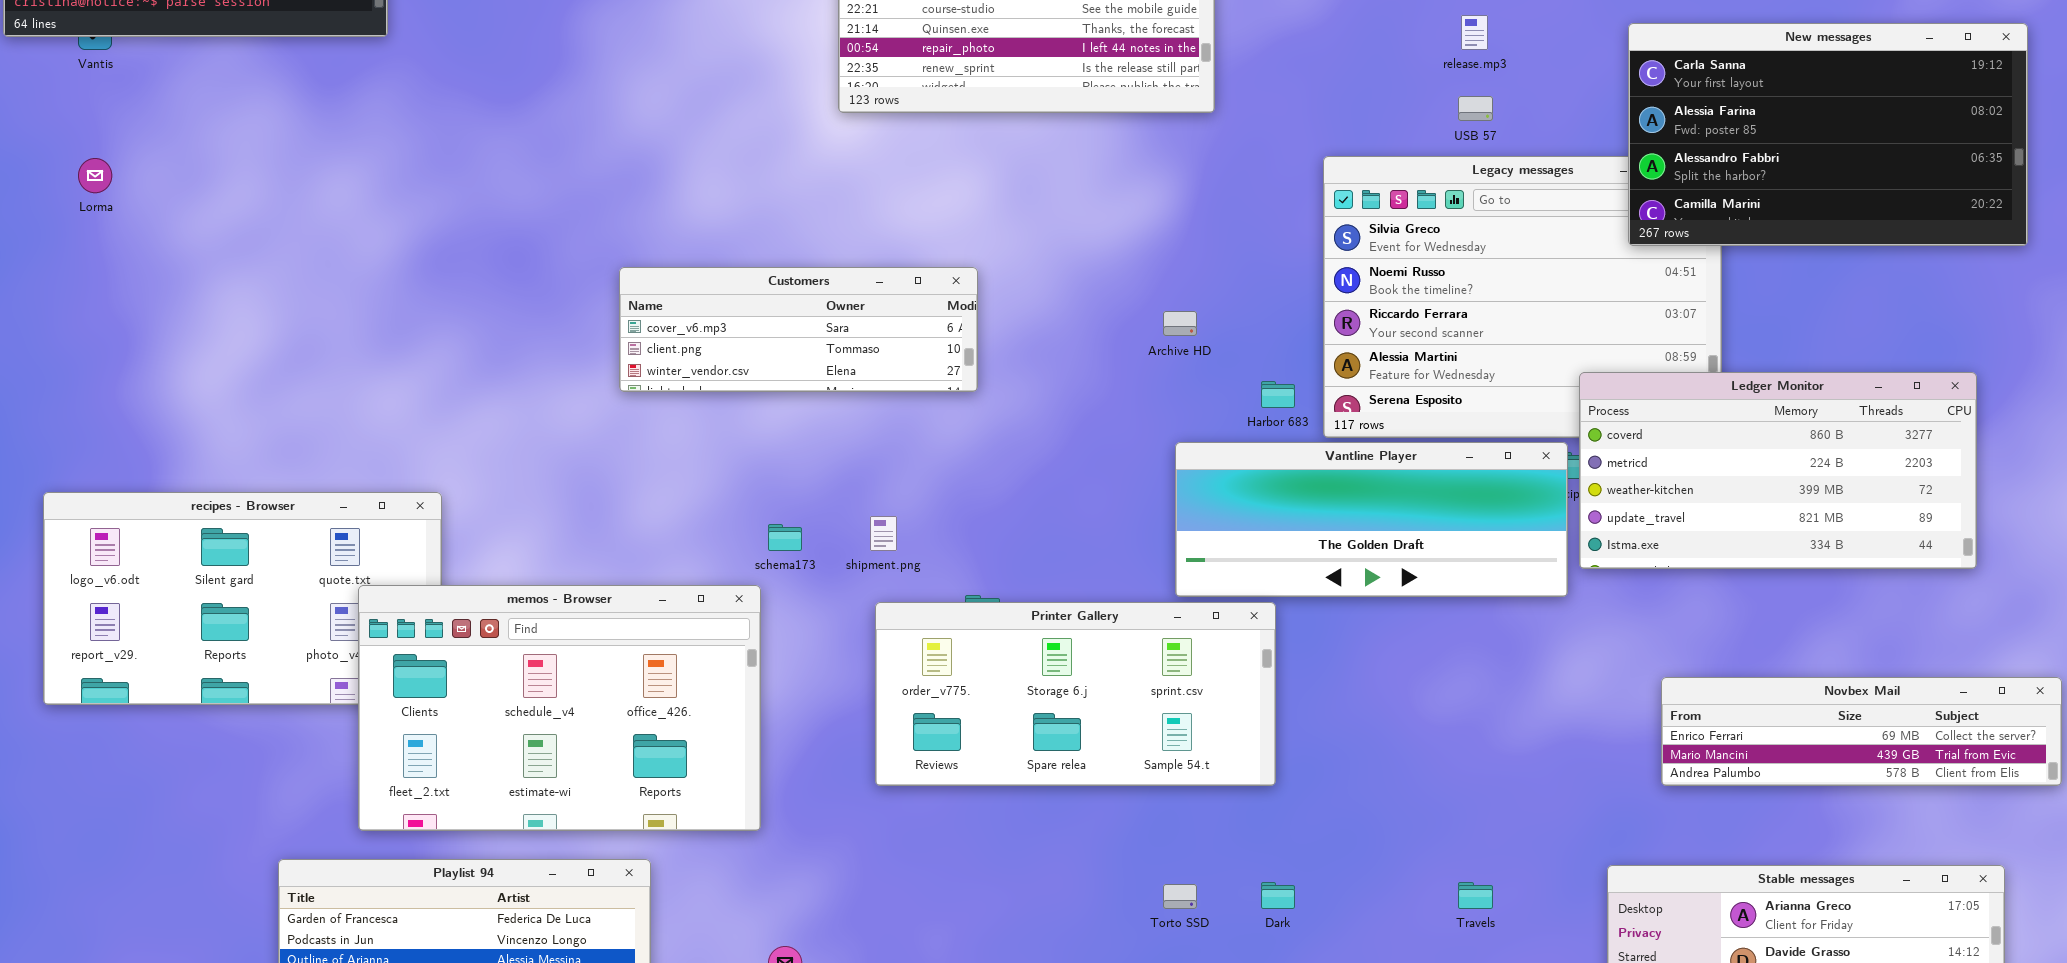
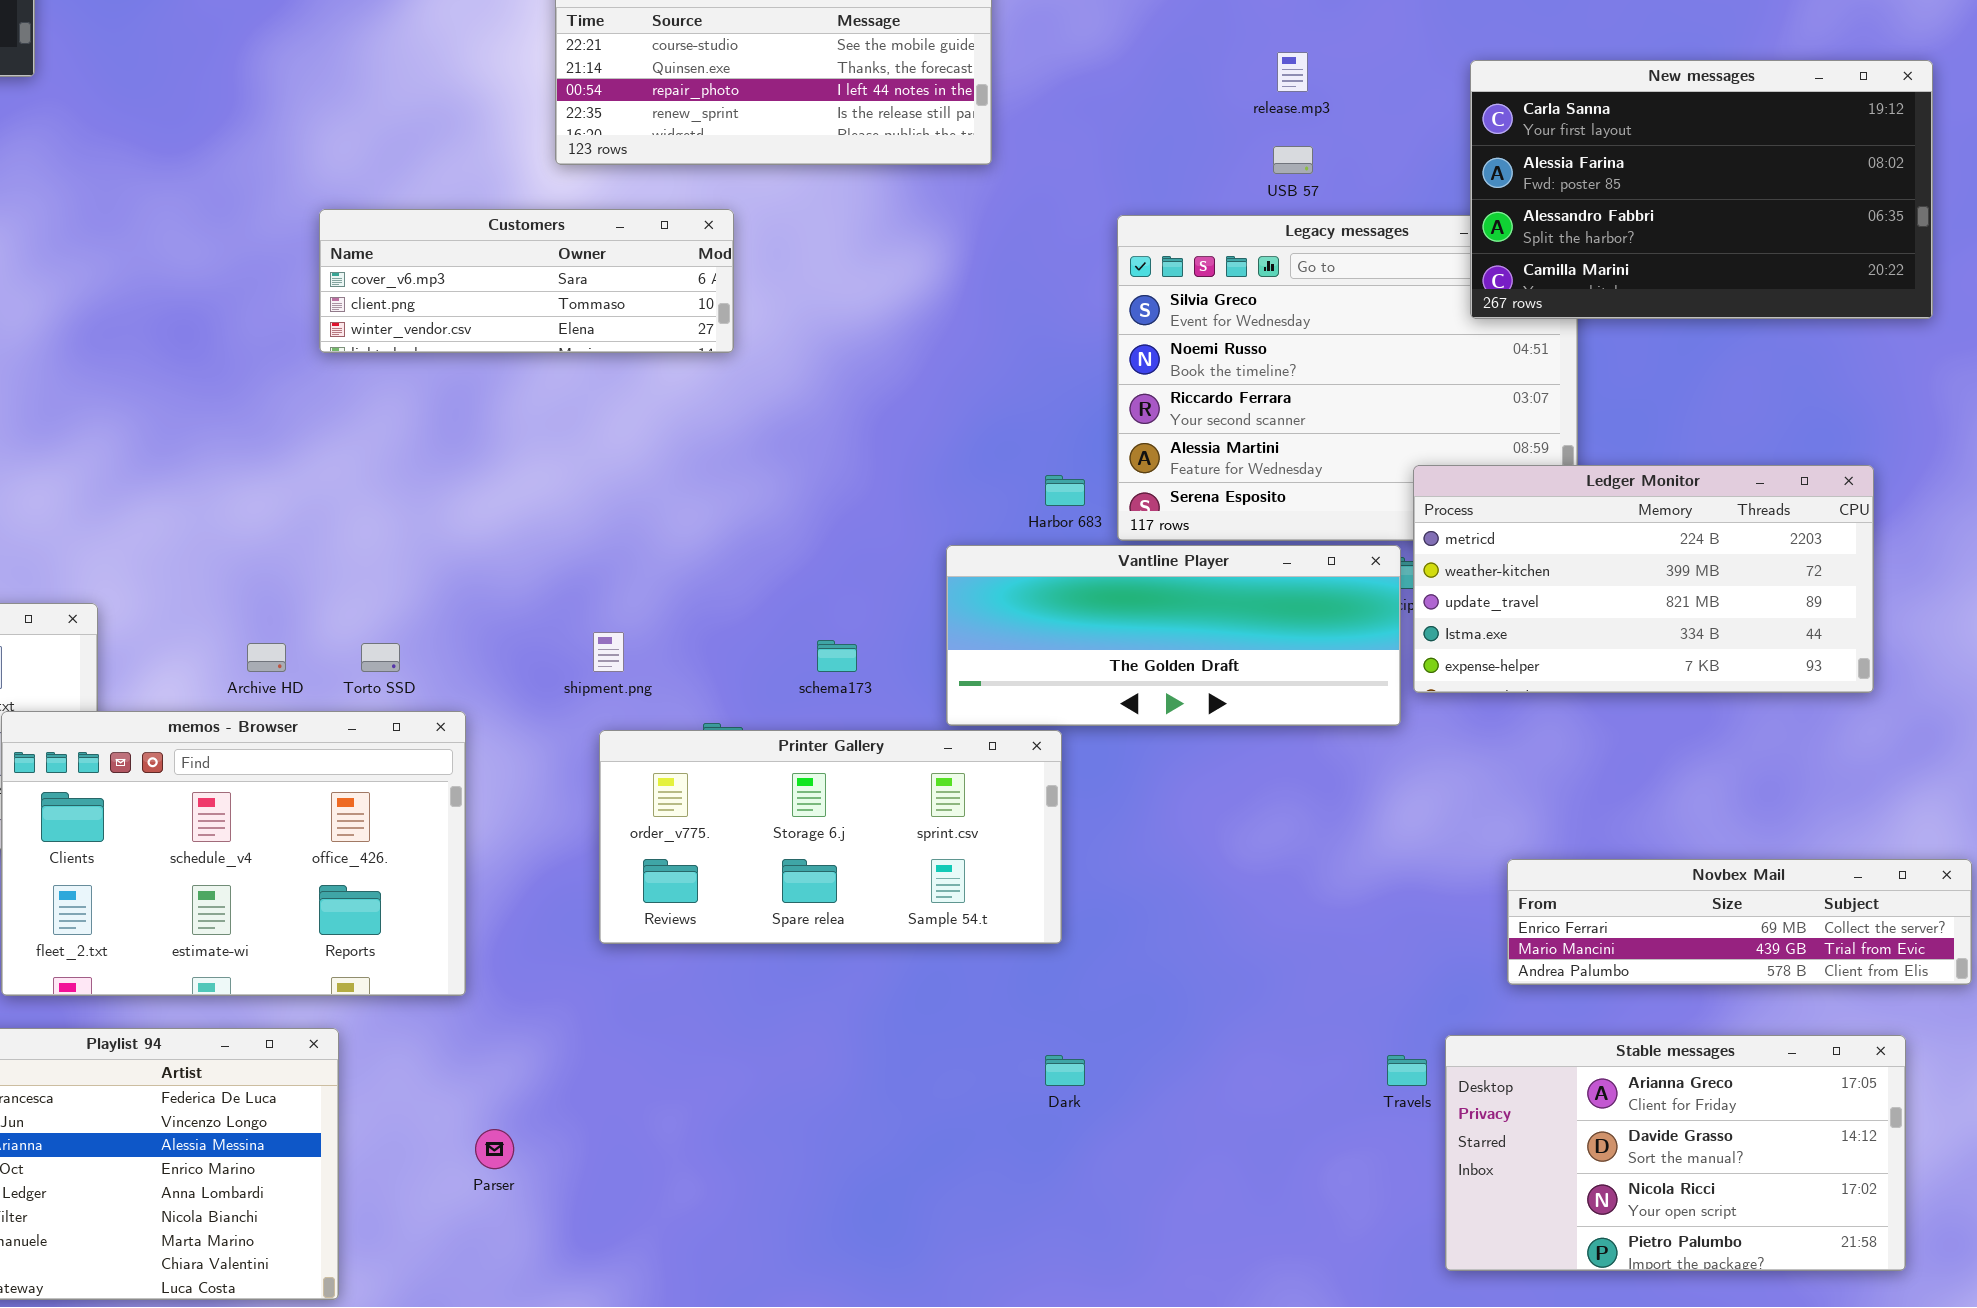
Customers: [619,267,978,392] -> [319,209,734,353], moved
Archive HD: [1163,311,1197,336] -> [247,643,286,672], moved
Ledger Monitor: [1579,372,1977,569] -> [1413,465,1874,693], scrolled down 1 row
schema173: [768,524,802,551] -> [817,640,857,672], moved
Novbex Mail: [1661,677,2062,786] -> [1507,859,1972,985], moved
Travels: [1458,882,1493,909] -> [1387,1055,1427,1086], moved
Torto SSD: [1163,884,1197,909] -> [361,643,400,672], moved

